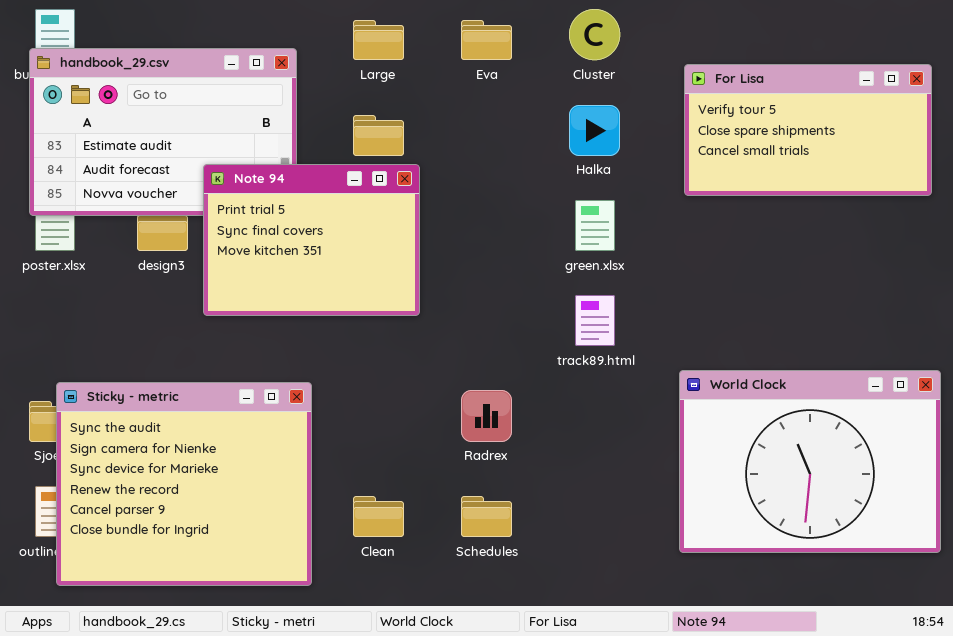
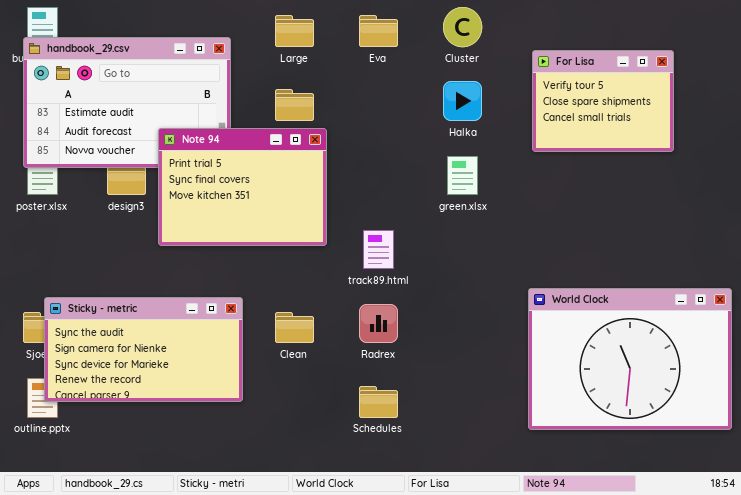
For Lisa: [684,64,932,196] -> [532,50,674,152], resized
track89.html: [575,295,615,346] -> [363,230,394,269], moved
Sticky - metric: [56,382,312,586] -> [44,297,243,402], resized
Clean: [353,496,404,537] -> [275,312,314,343], moved

